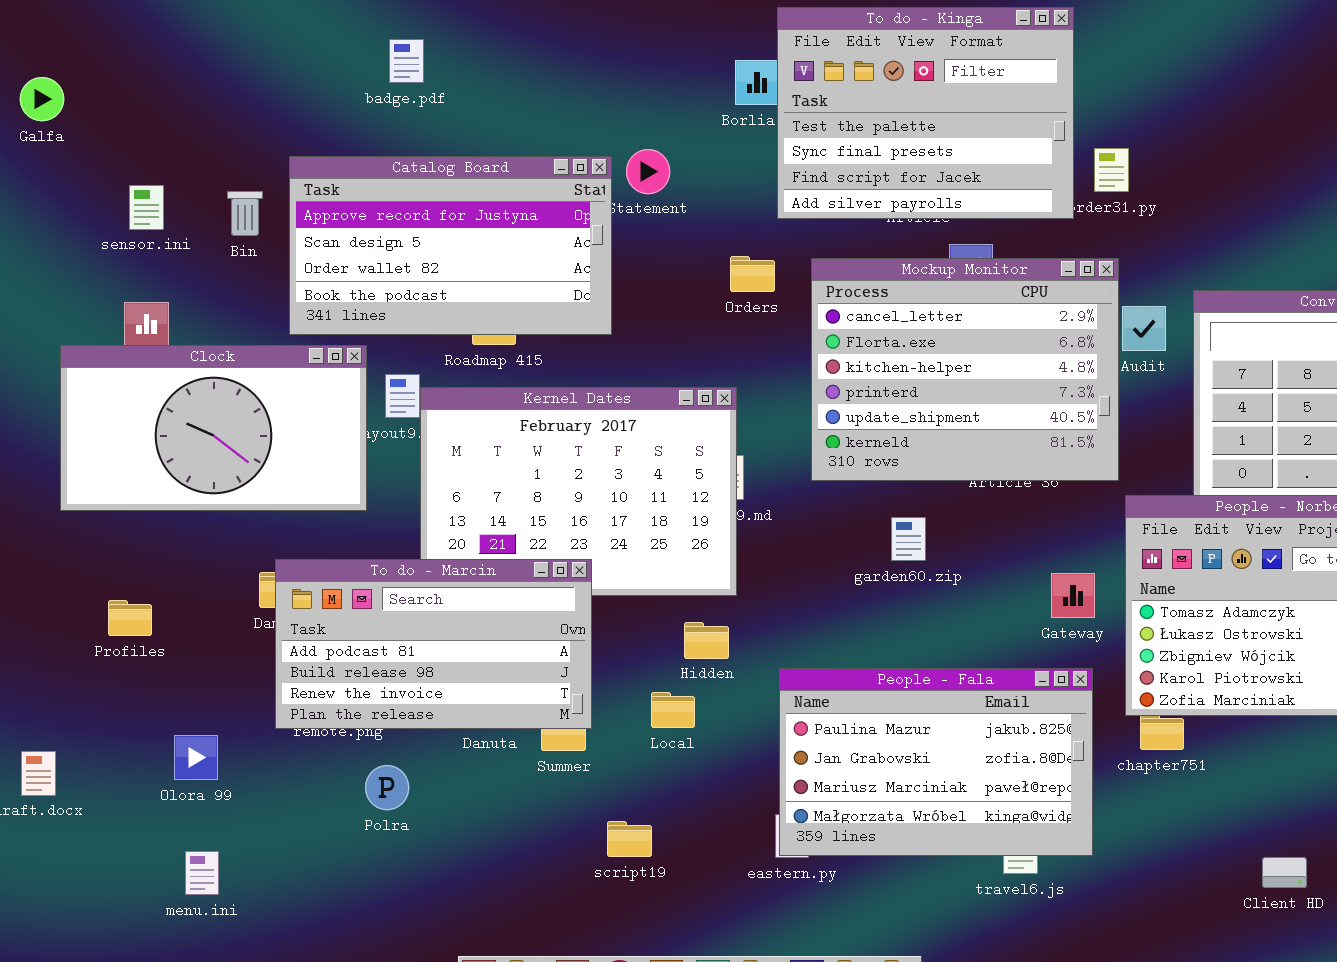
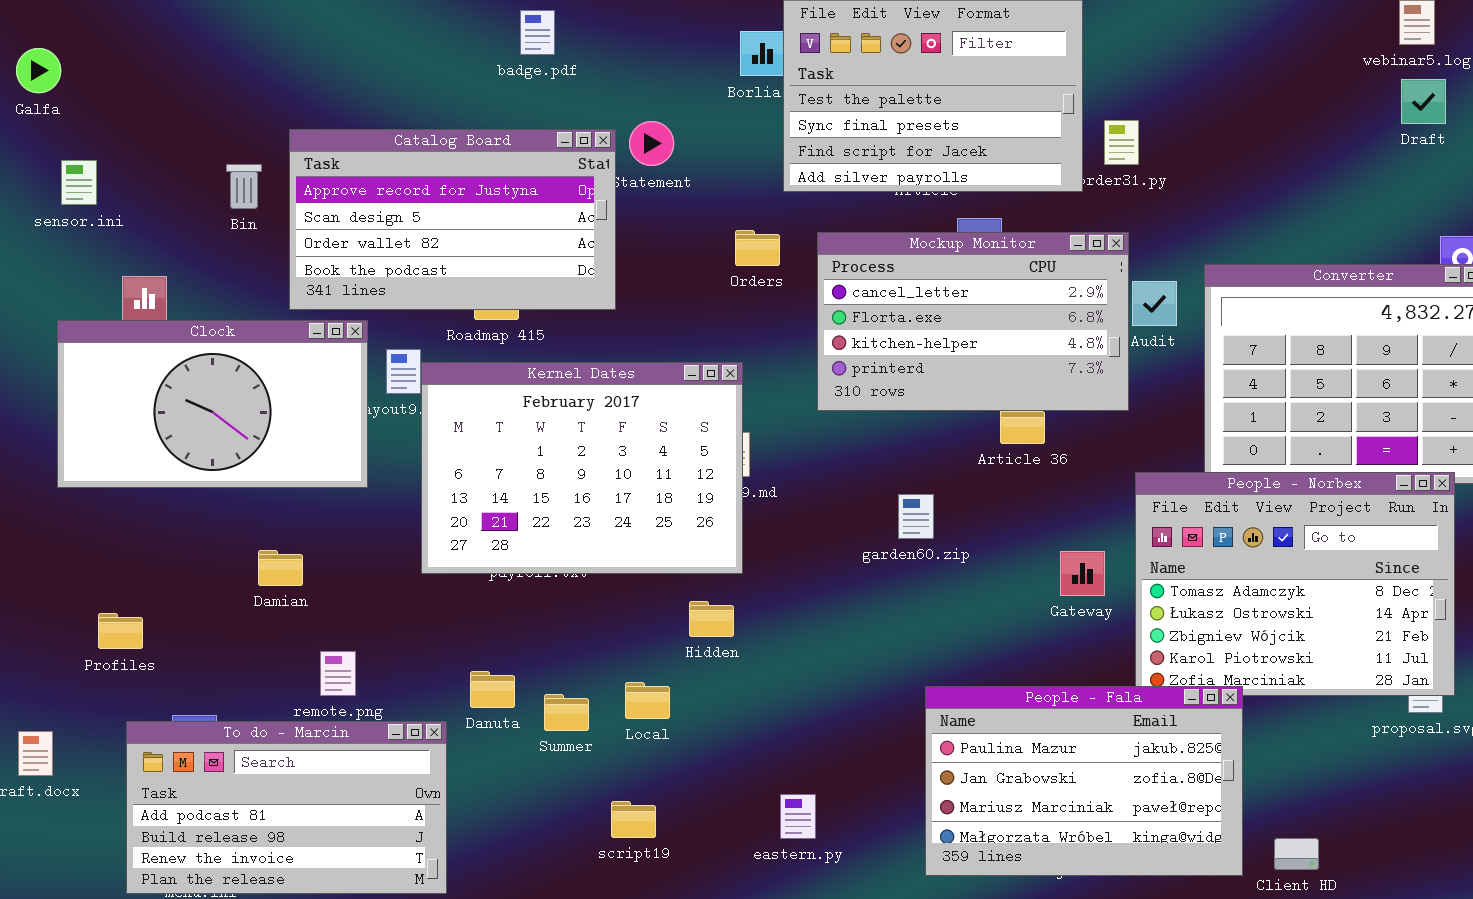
badge.pdf: [389,39,424,83] -> [520,10,555,55], moved
sensor.ini: [129,185,164,230] -> [61,160,97,205], moved
Mockup Monitor: [811,258,1119,481] -> [817,232,1129,411], resized
To do - Marcin: [275,559,592,729] -> [126,721,447,894], moved
Profiles: [108,600,152,636] -> [98,613,143,649], moved
People - Fala: [779,668,1093,856] -> [925,686,1243,876], moved
Local: [651,692,695,728] -> [625,682,670,719], moved

